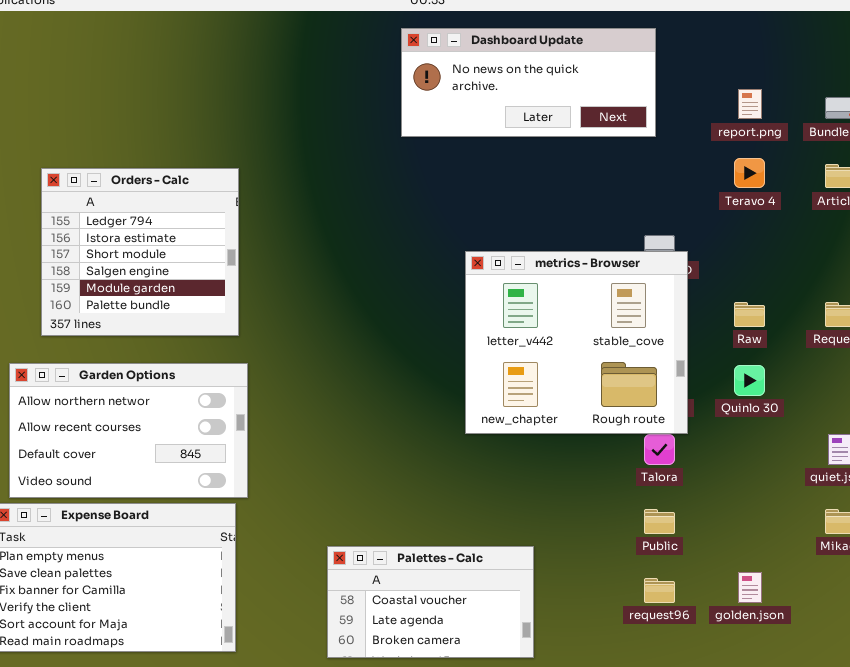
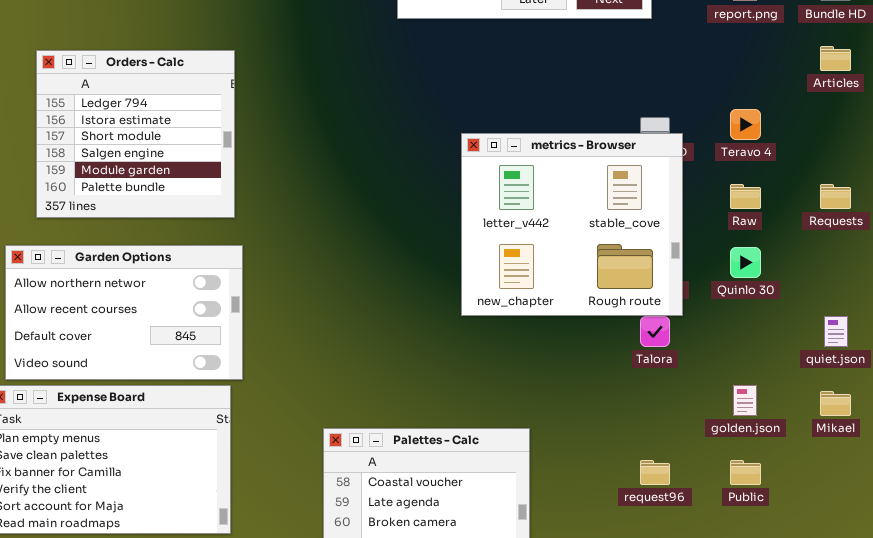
Teravo 4: [734,158,765,188] -> [730,109,761,140], moved
Public: [644,509,675,534] -> [730,460,761,485], moved
golden.json: [738,572,762,603] -> [733,385,757,416], moved

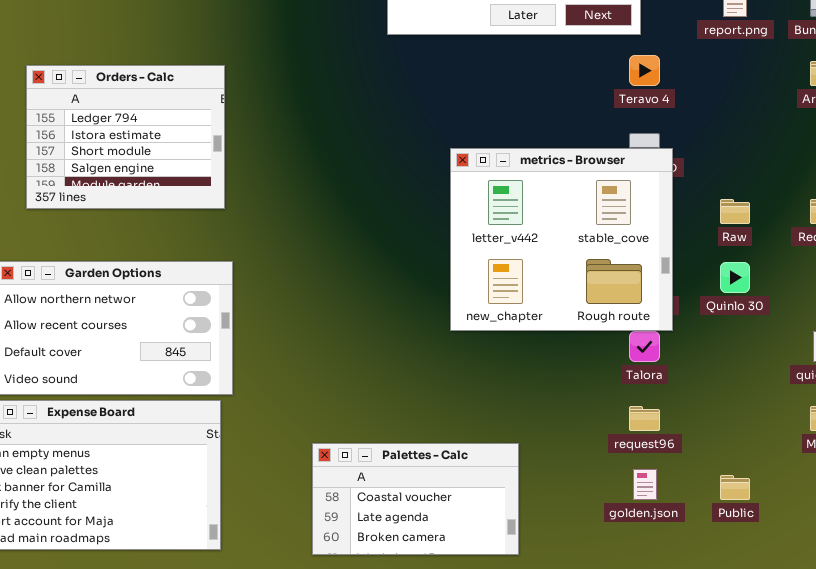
Orders - Calc: [36,50,235,218] -> [26,65,225,209], resized
Teravo 4: [730,109,761,140] -> [629,55,660,86], moved
golden.json: [733,385,757,416] -> [633,469,657,500], moved
request96: [640,460,670,485] -> [629,406,660,431], moved

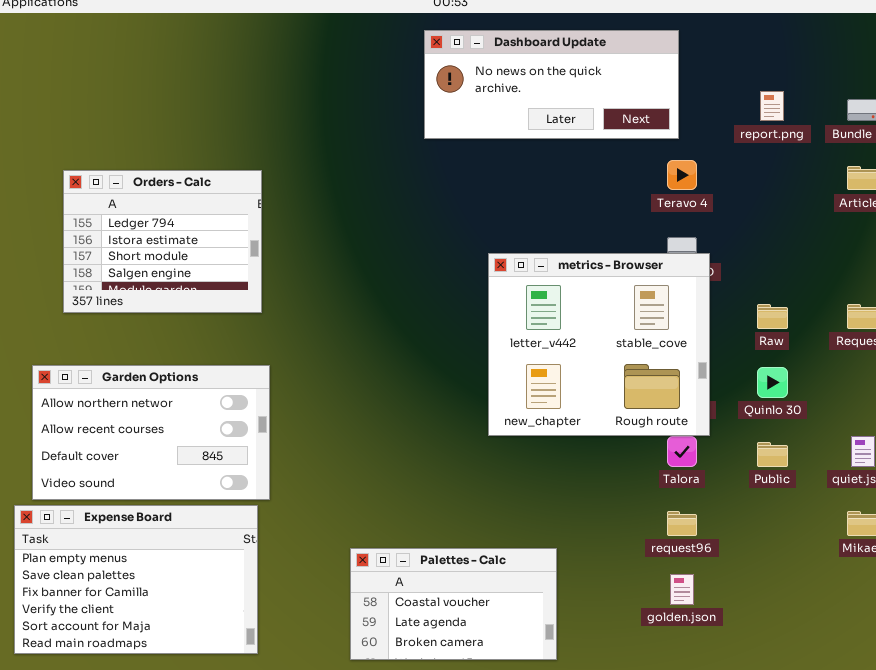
Public: [720,475,750,500] -> [757,442,788,467], moved

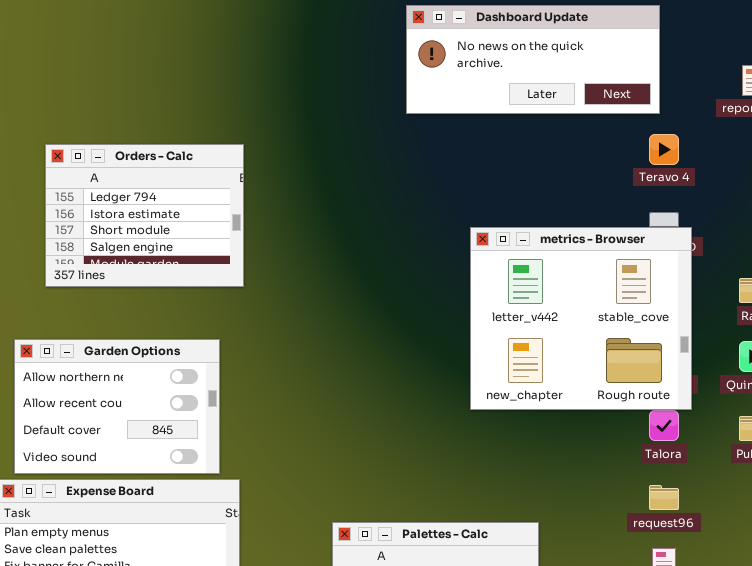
Garden Options: [32,365,270,500] -> [14,339,220,474], resized

